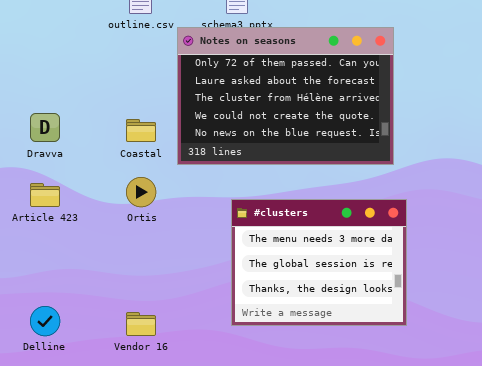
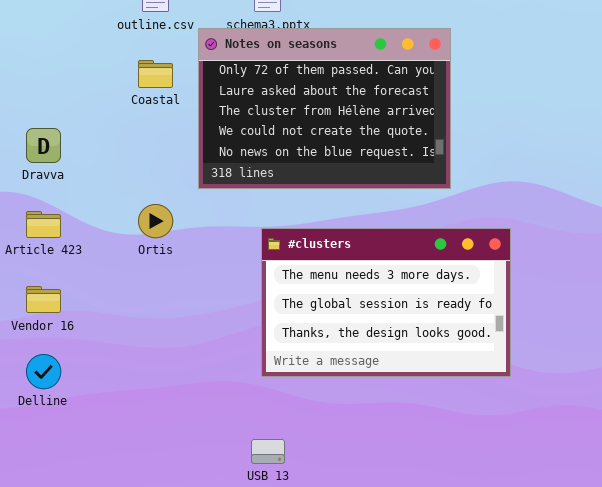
Coastal: [126,119,156,142] -> [138,60,173,88], moved
#clusters: [231,199,407,326] -> [261,228,511,377], resized
Vendor 16: [126,312,156,336] -> [26,286,61,313], moved

